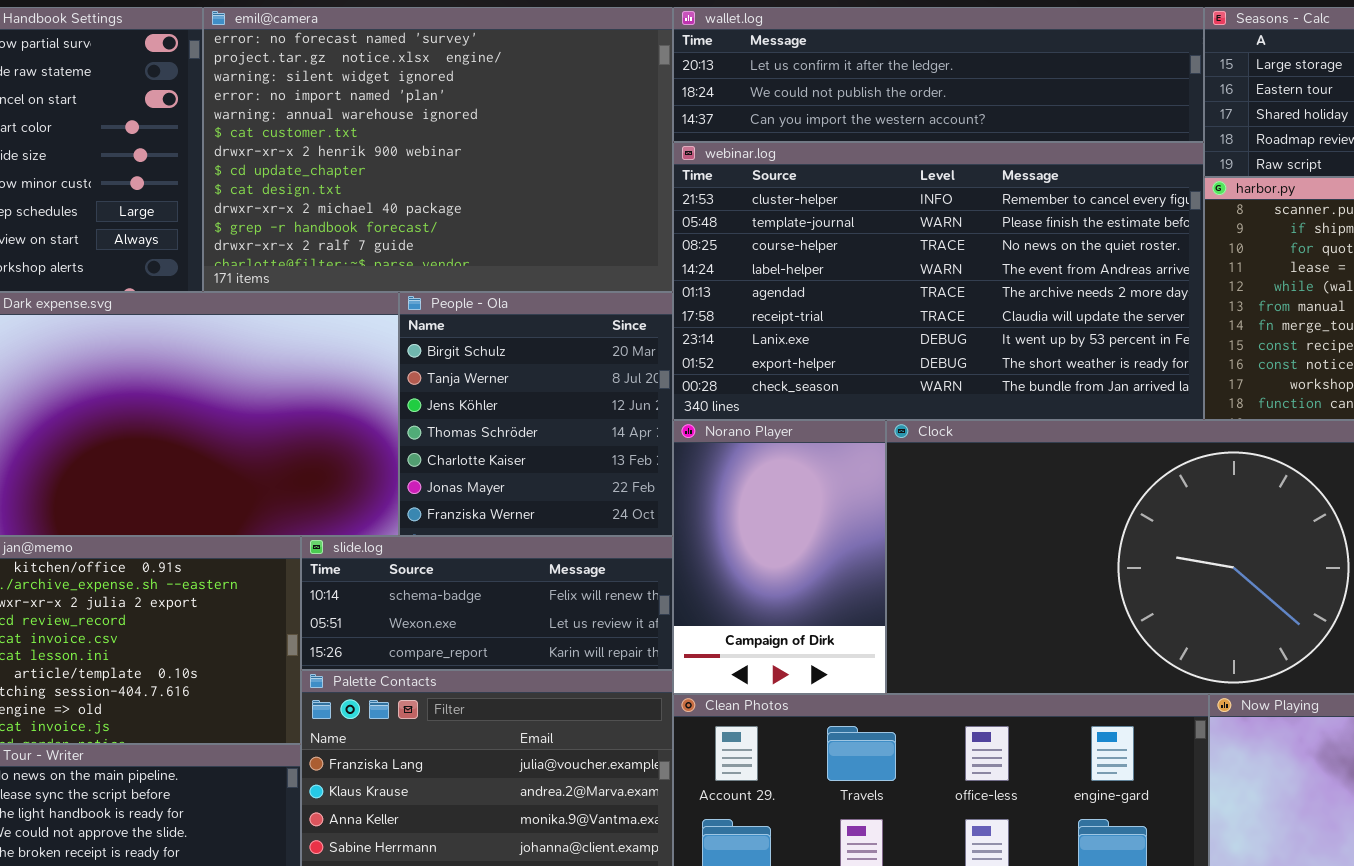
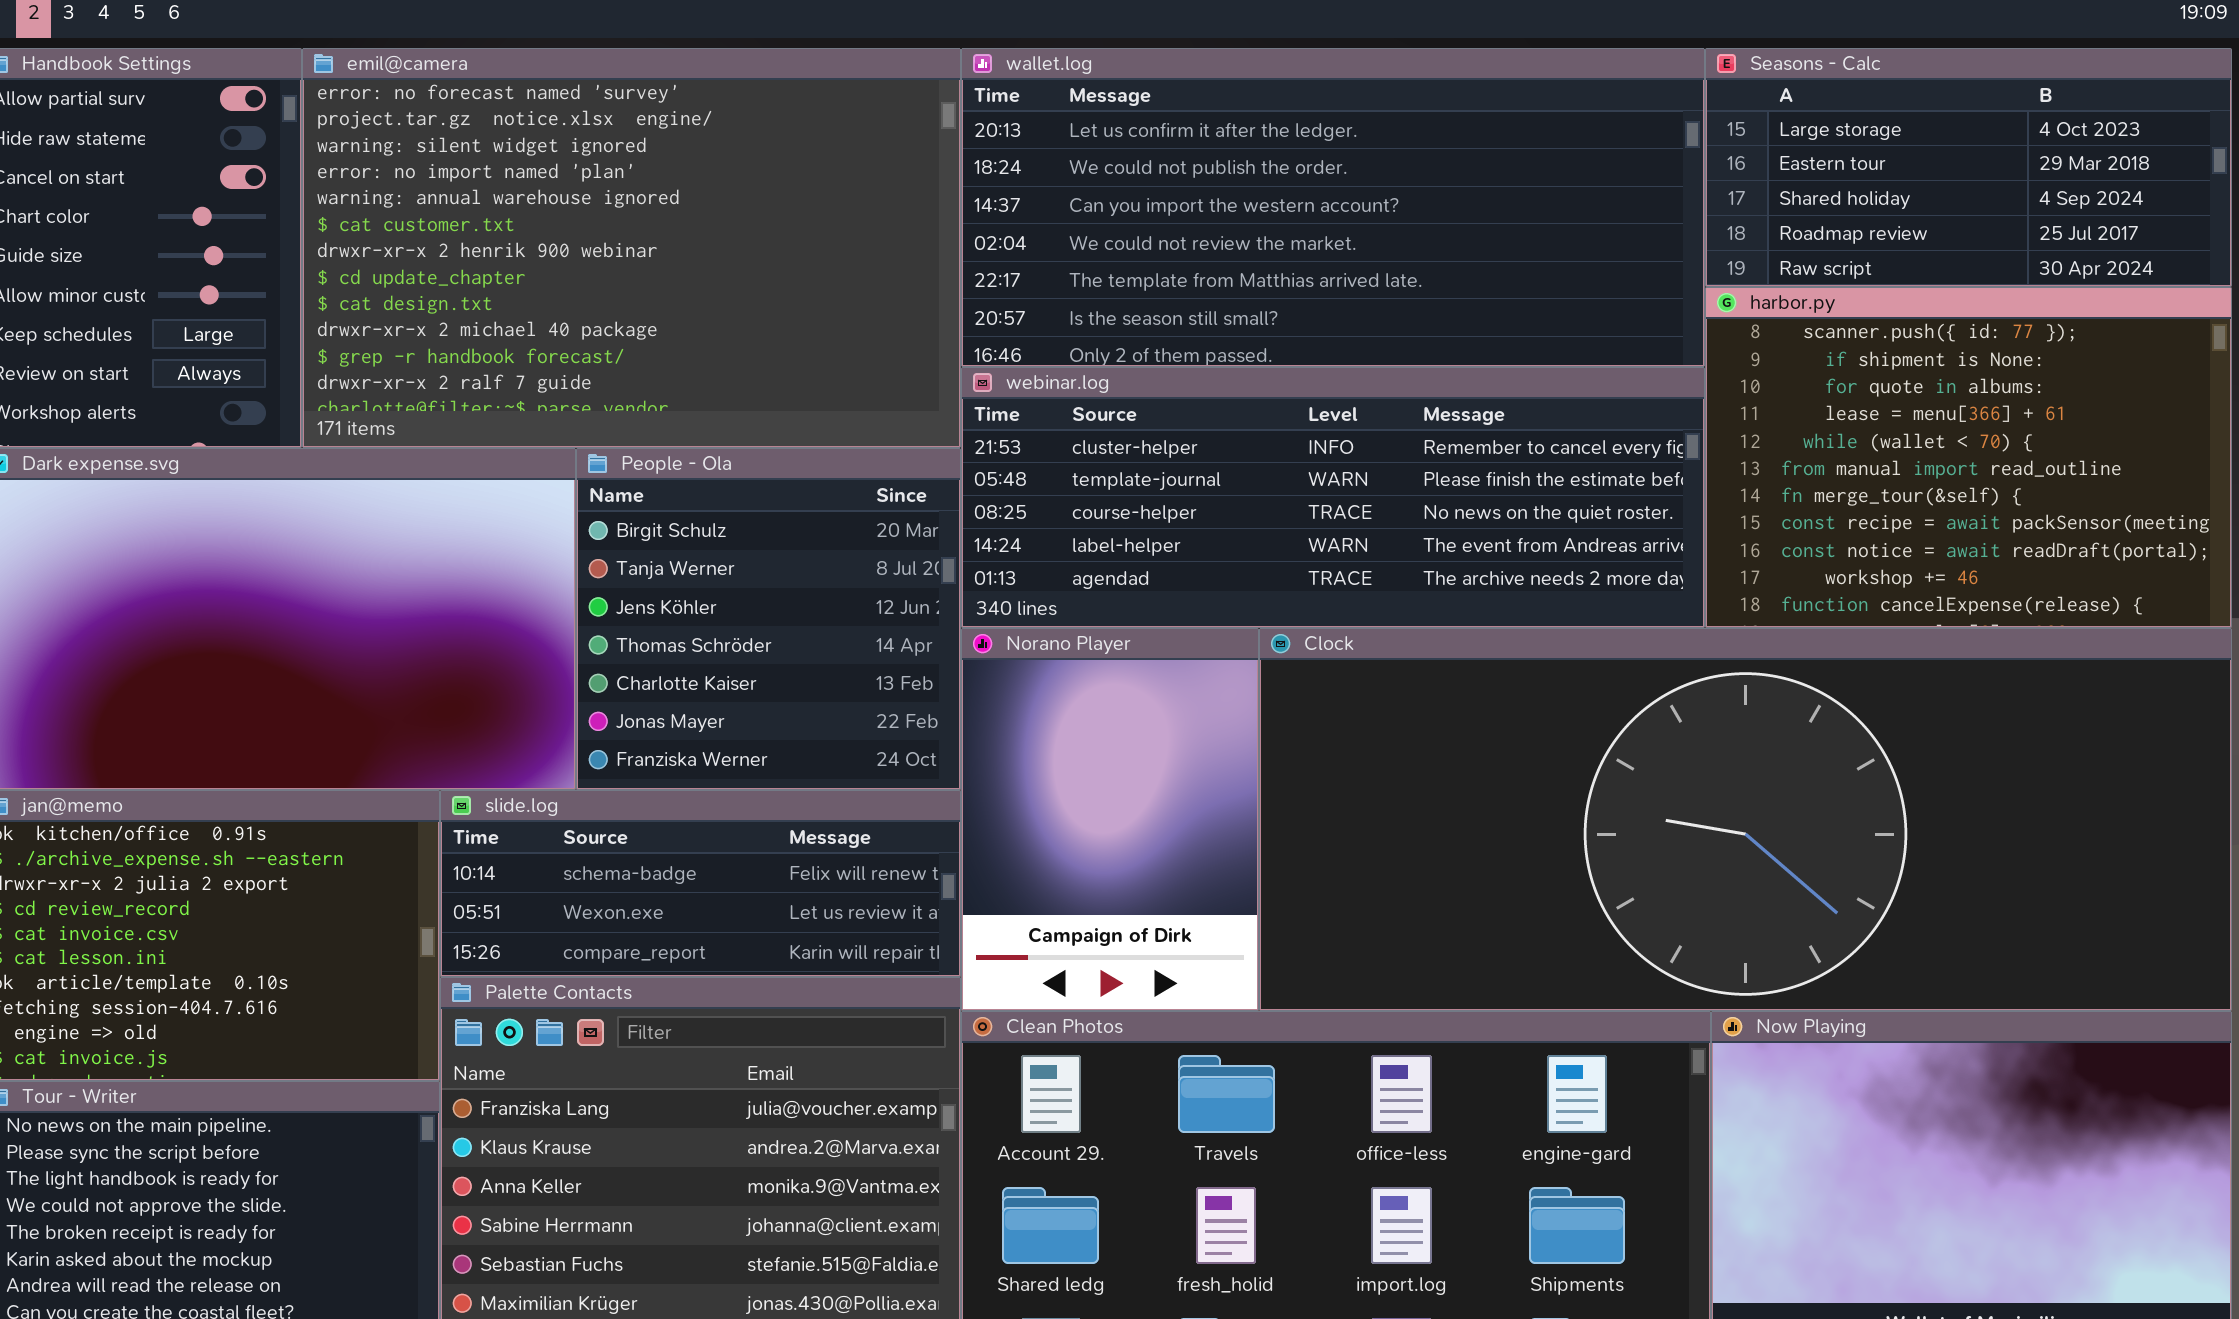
wallet.log: [673,7,1204,142] -> [961,48,1705,367], resized
webinar.log: [673,142,1204,420] -> [961,367,1705,628], resized

